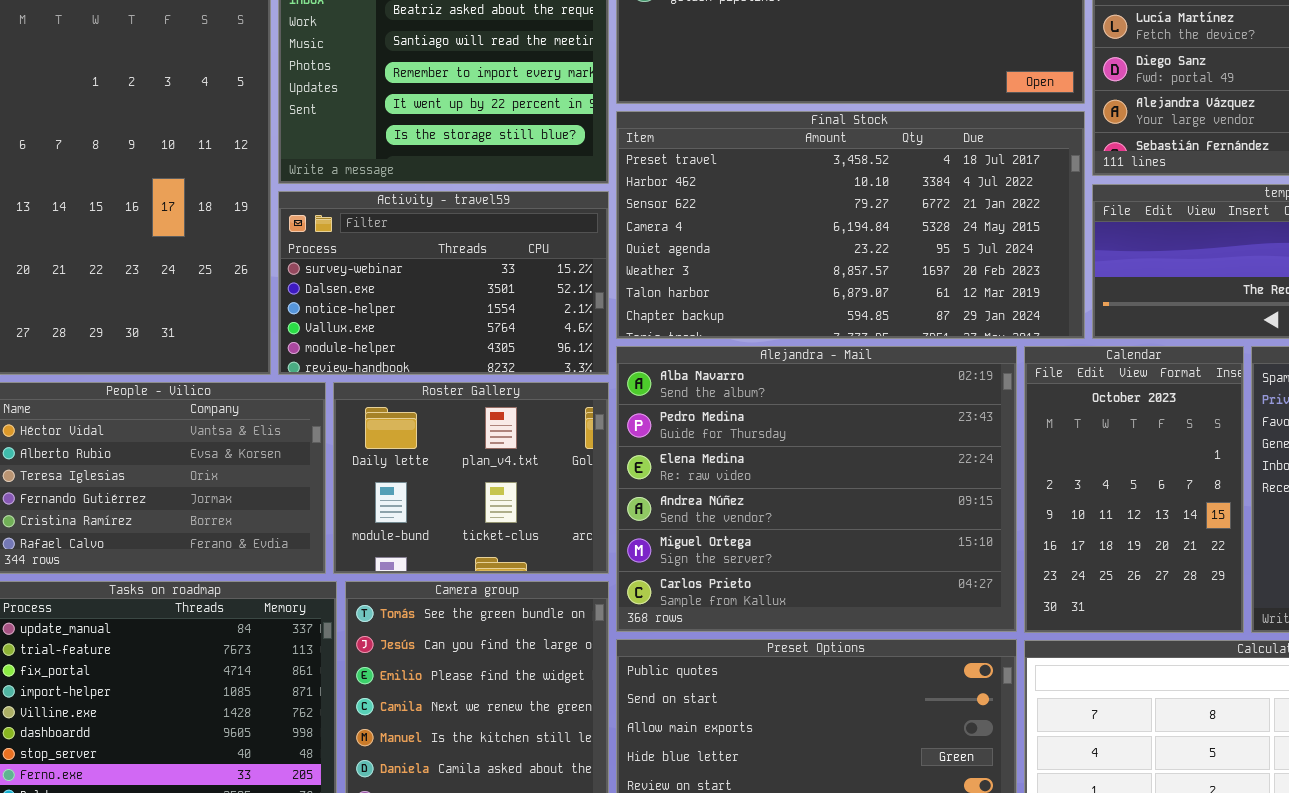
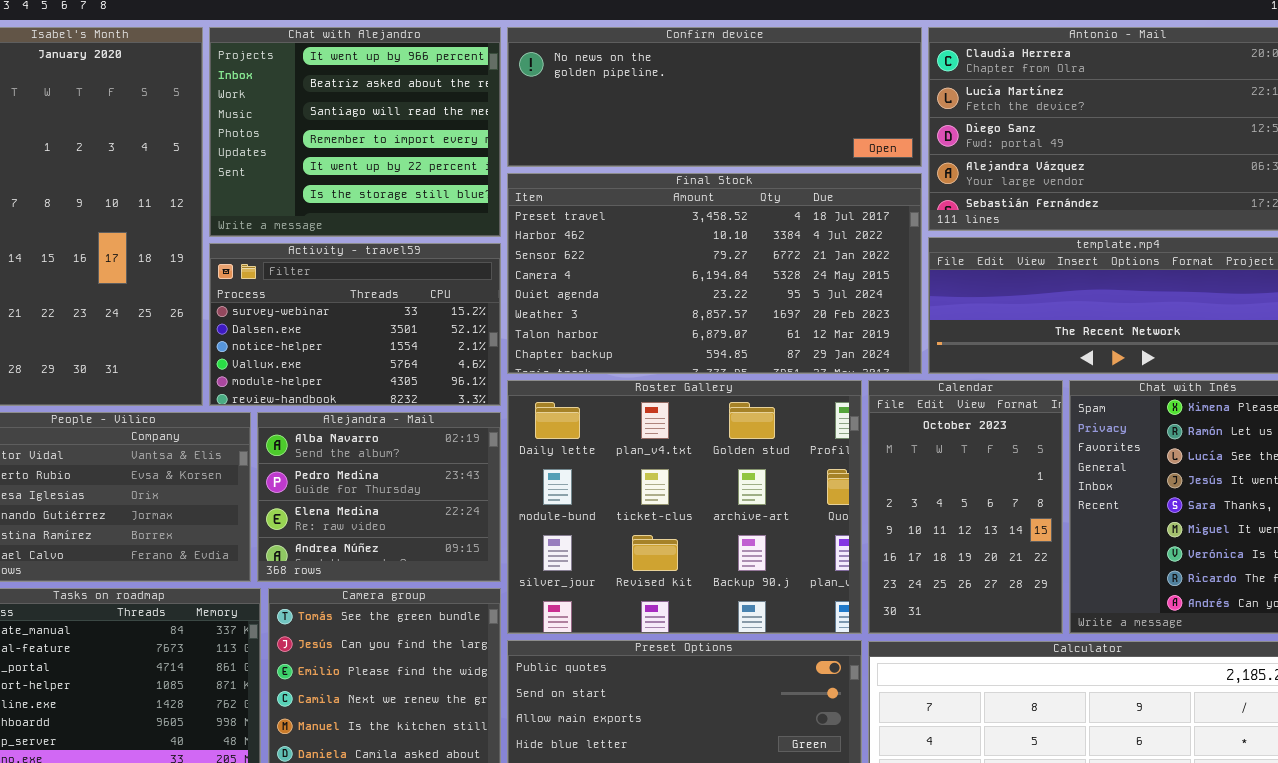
Alejandra - Mail: [616,346,1017,632] -> [257,412,501,582], moved, resized
Roster Gallery: [333,382,609,574] -> [507,380,862,634], moved, resized

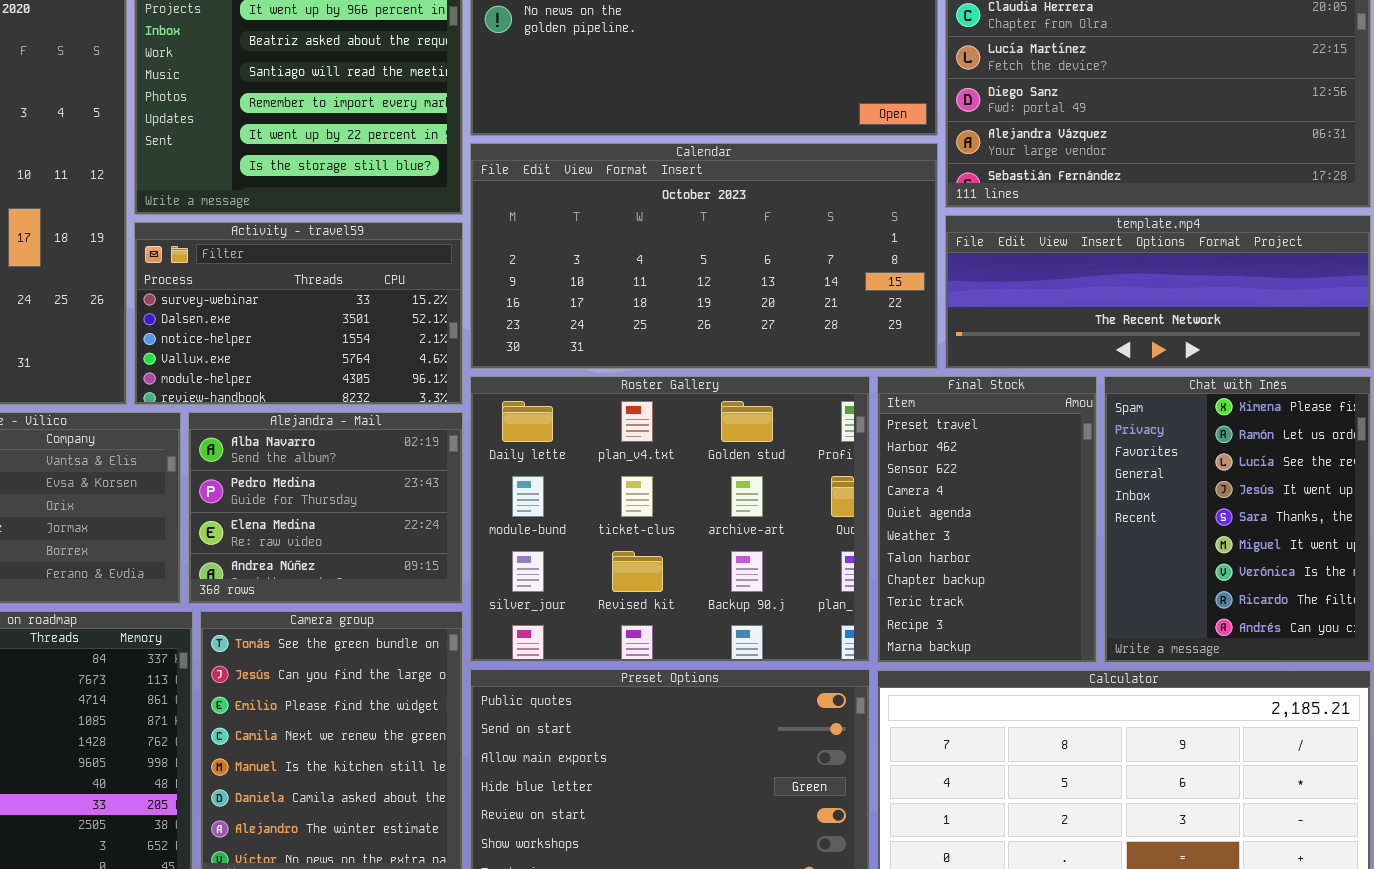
Final Stock: [507,173,922,374] -> [877,376,1097,663], moved, resized
Calendar: [868,380,1063,634] -> [470,143,938,369], moved, resized

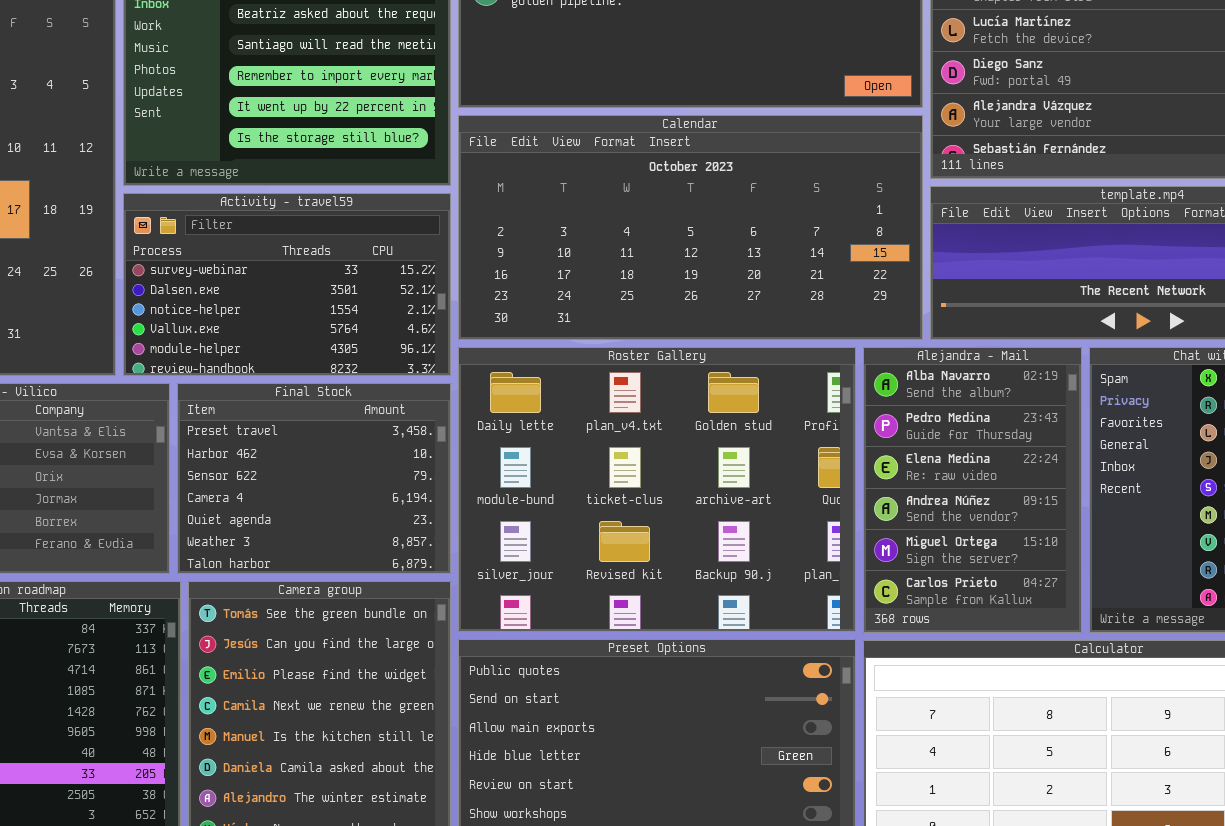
Final Stock: [877,376,1097,663] -> [177,383,451,574], moved, resized
Alejandra - Mail: [188,412,463,604] -> [863,347,1082,633], moved, resized

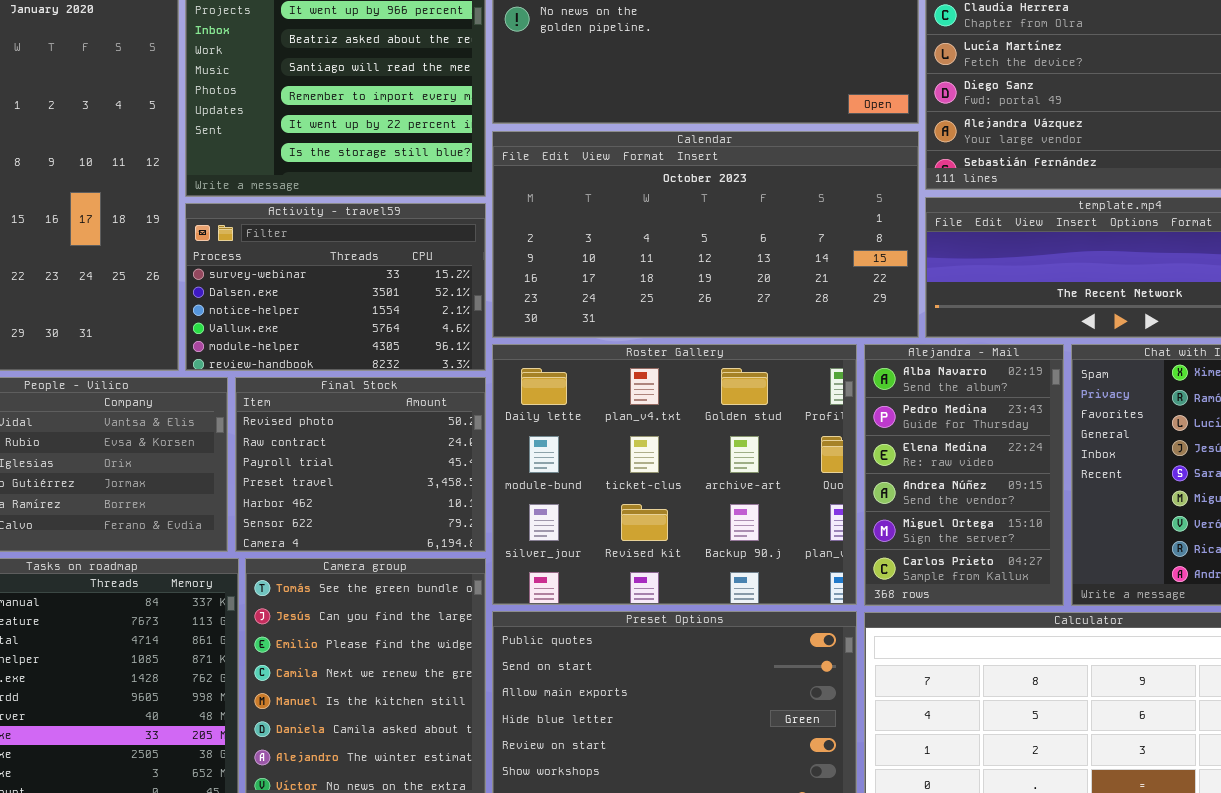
Final Stock: [177,383,451,574] -> [235,377,486,552], scrolled up 3 rows

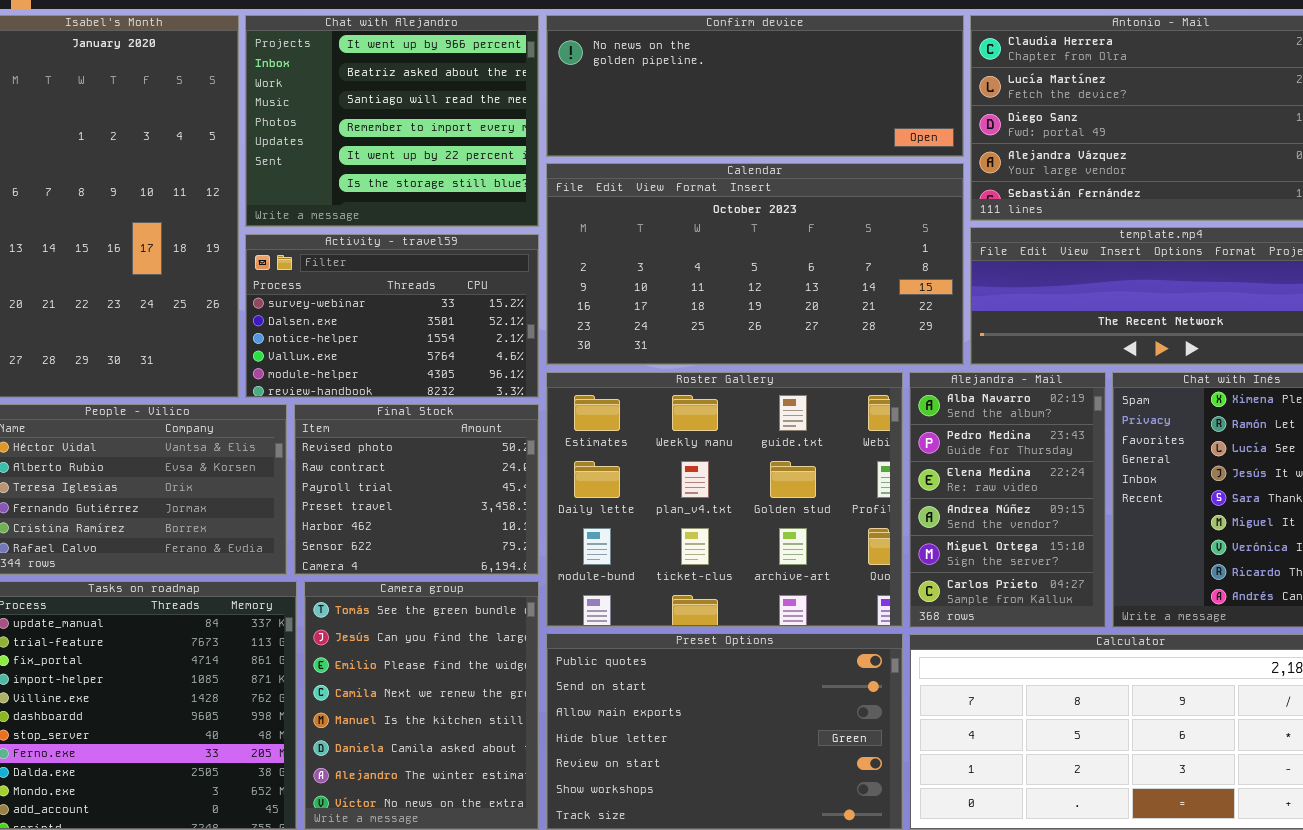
Roster Gallery: [492,344,857,605] -> [546,372,903,627], scrolled up 1 row

